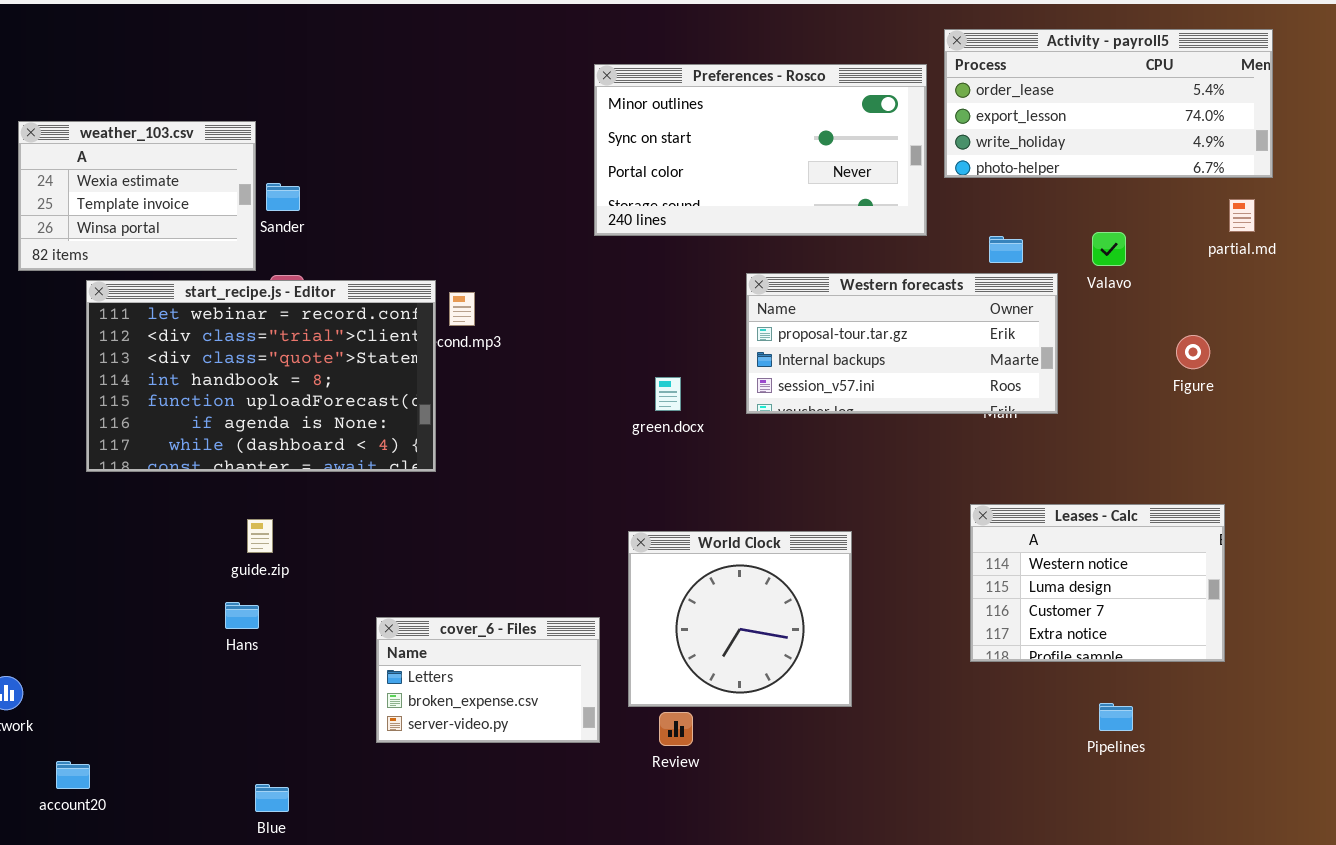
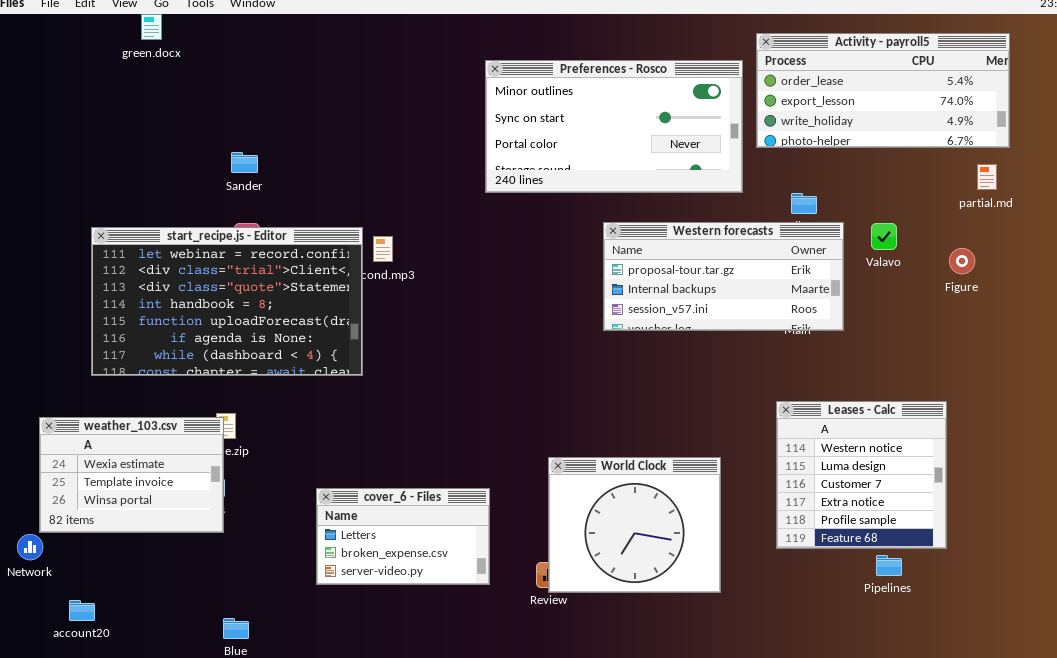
weather_103.csv: [18,121,256,271] -> [39,417,224,533], moved
Valavo: [1092,232,1126,266] -> [871,223,897,250], moved
Figure: [1176,335,1210,369] -> [949,248,975,274], moved
green.docx: [655,377,681,411] -> [141,14,162,40], moved
Leases - Calc: [970,504,1225,662] -> [776,401,947,549], resized
World Clock: [628,531,852,707] -> [548,457,721,593], moved

